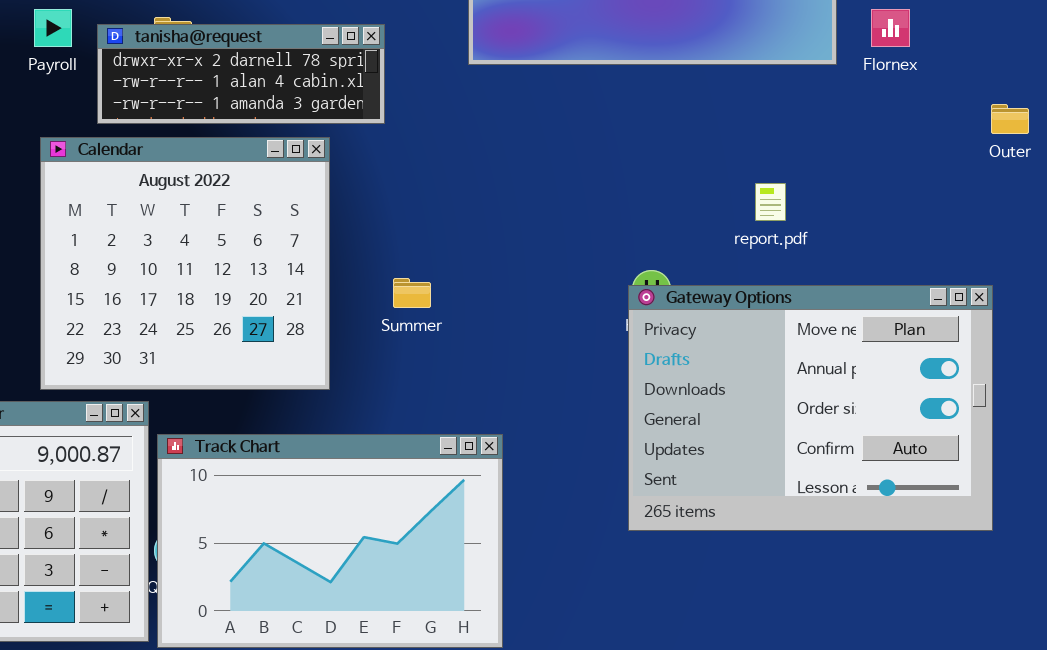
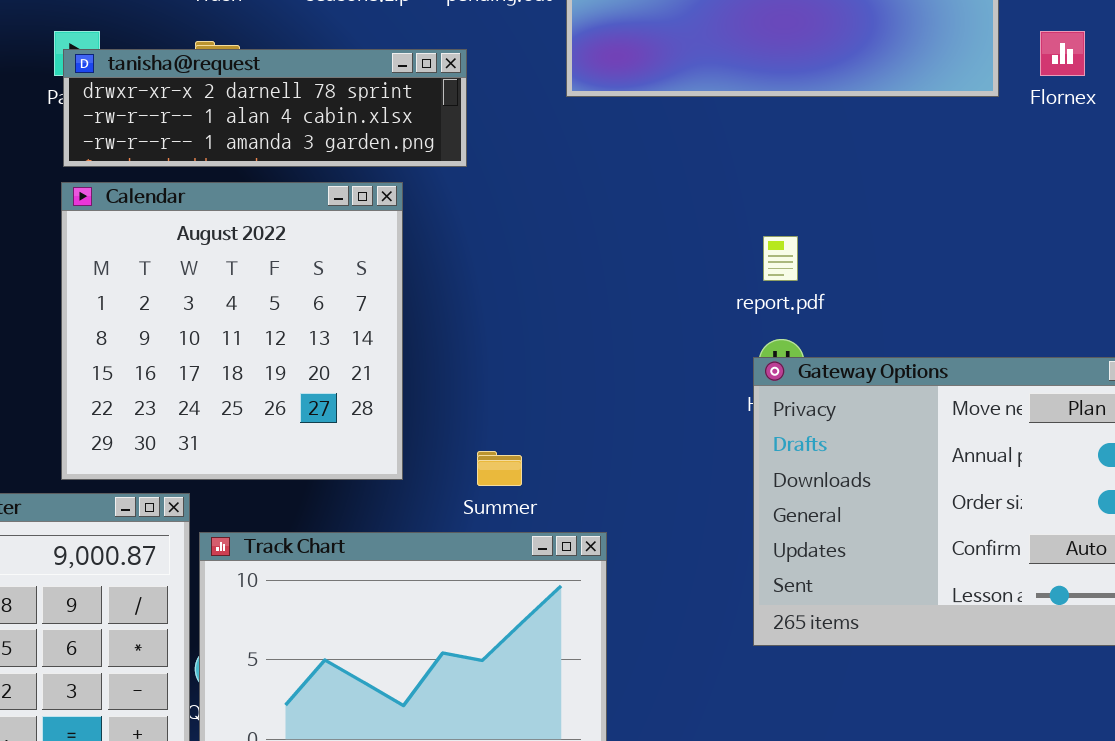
tanisha@request: [97,24,385,124] -> [63,49,467,167], resized
report.pdf: [755,183,786,221] -> [763,236,798,281], moved
Summer: [393,278,431,308] -> [477,451,522,486], moved

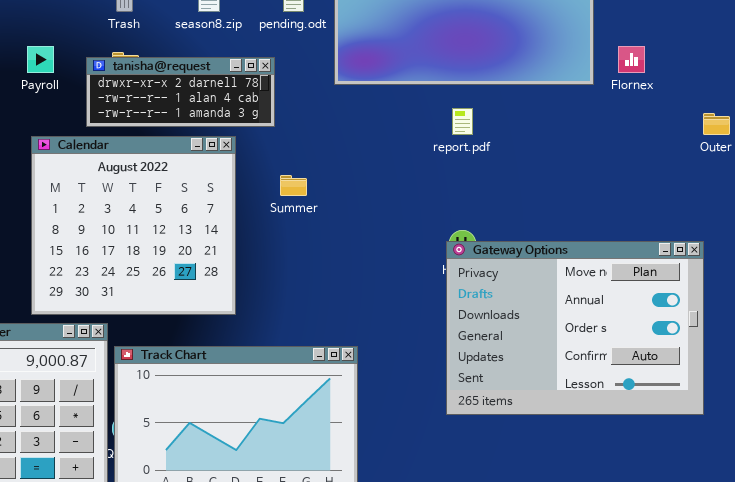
tanisha@request: [63,49,467,167] -> [86,57,275,127], resized
report.pdf: [763,236,798,281] -> [452,108,473,135], moved
Summer: [477,451,522,486] -> [280,175,307,196], moved

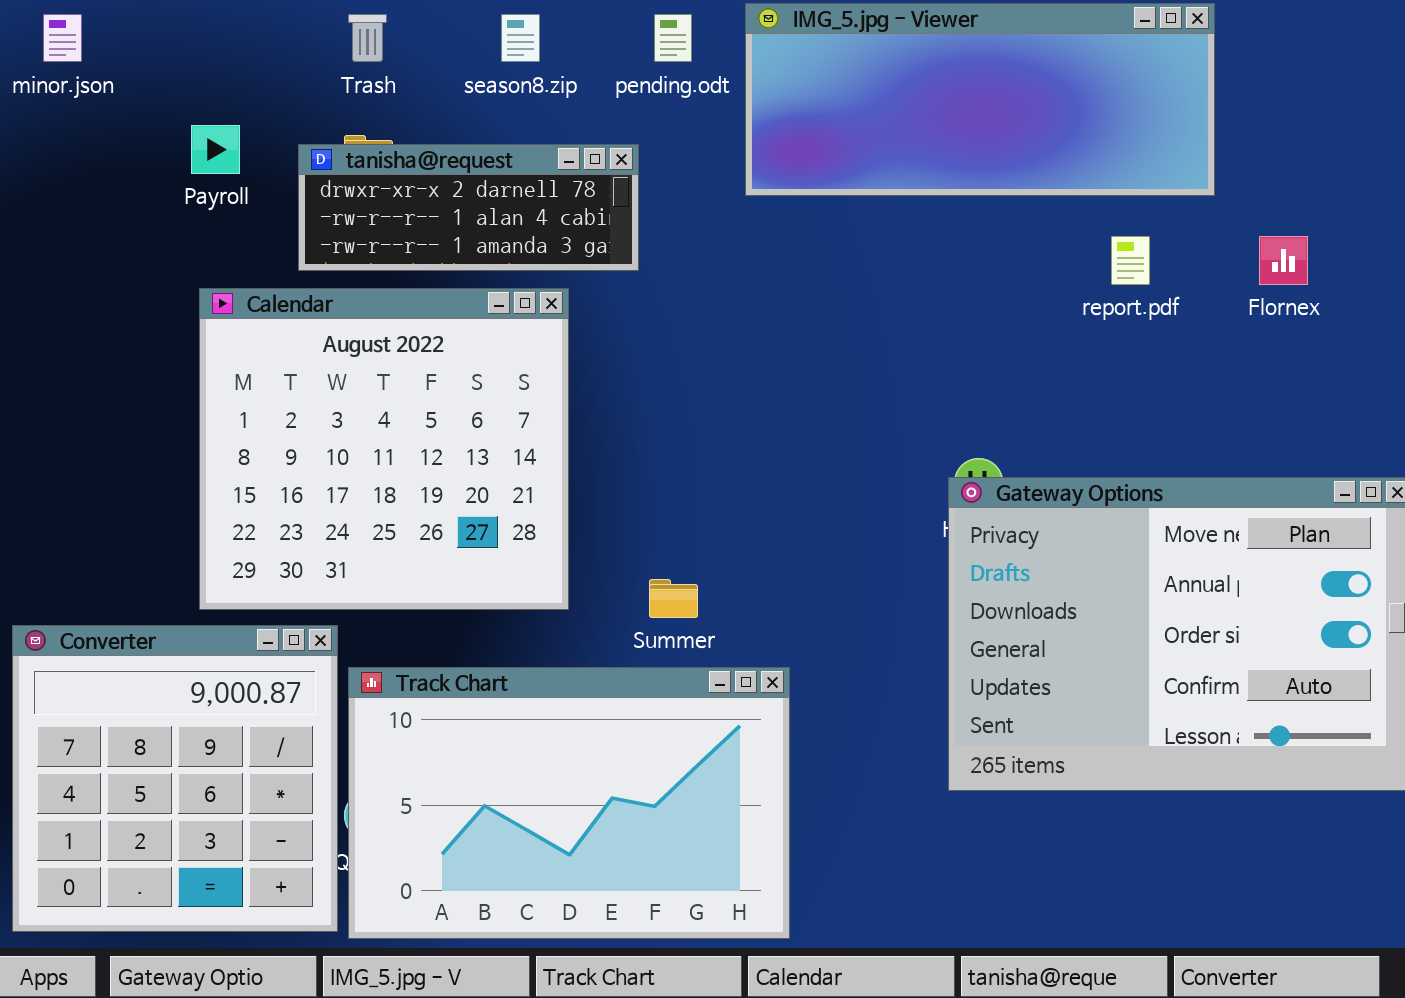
Flornex: [618,46,645,73] -> [1259,236,1308,285], moved
report.pdf: [452,108,473,135] -> [1111,236,1150,285], moved
Summer: [280,175,307,196] -> [649,579,698,618], moved

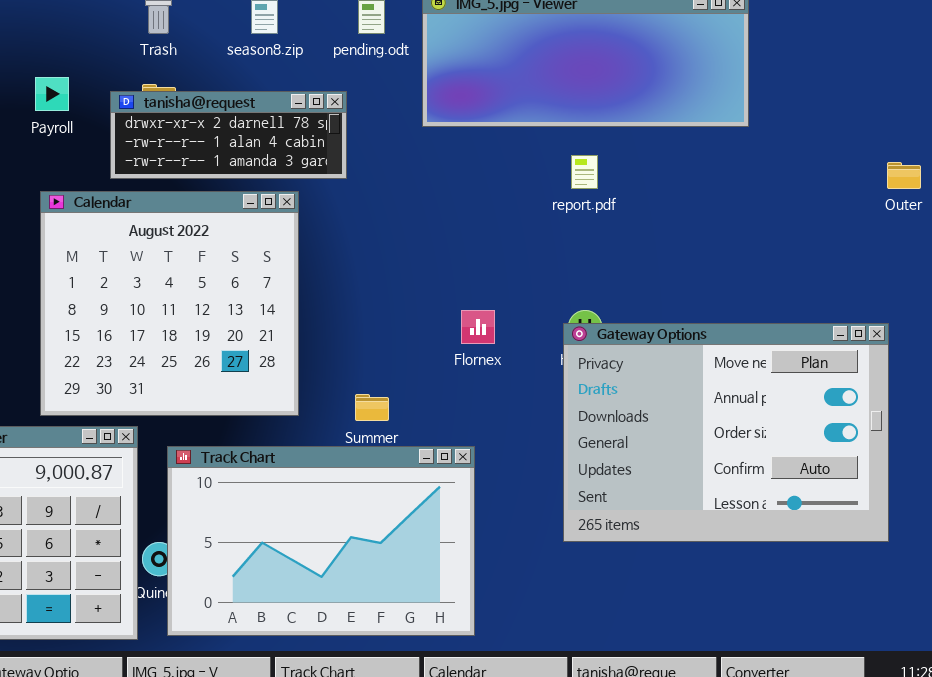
report.pdf: [1111,236,1150,285] -> [571,155,598,189], moved
Flornex: [1259,236,1308,285] -> [461,310,495,344], moved
Track Chart: [348,667,790,939] -> [167,446,475,636], moved

